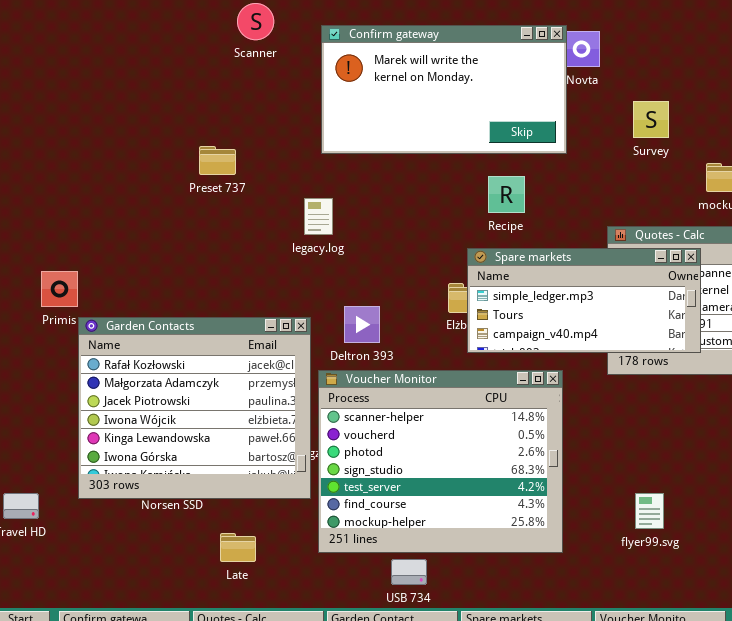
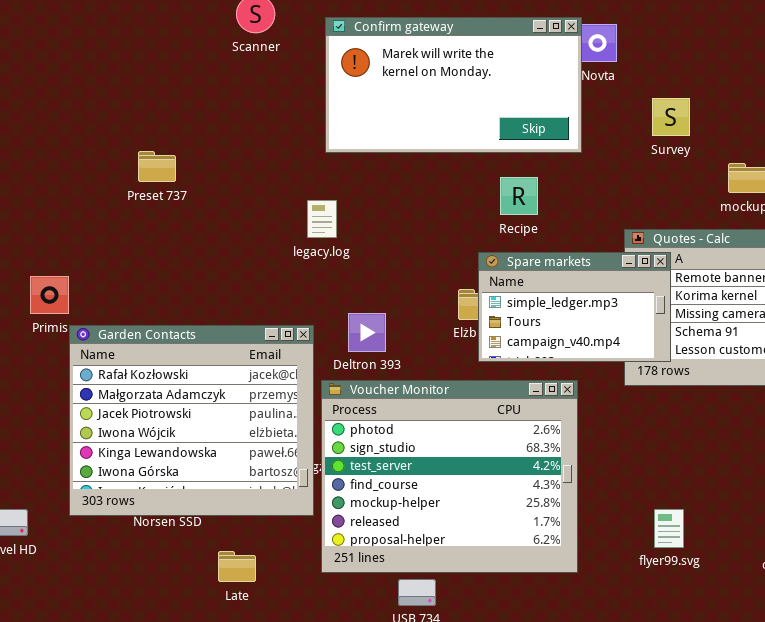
Preset 737: [199,146,236,175] -> [138,151,176,182], moved
Spare markets: [467,248,701,353] -> [478,252,671,362], resized
Voucher Monitor: [318,370,563,553] -> [321,380,578,573], scrolled down 2 rows

